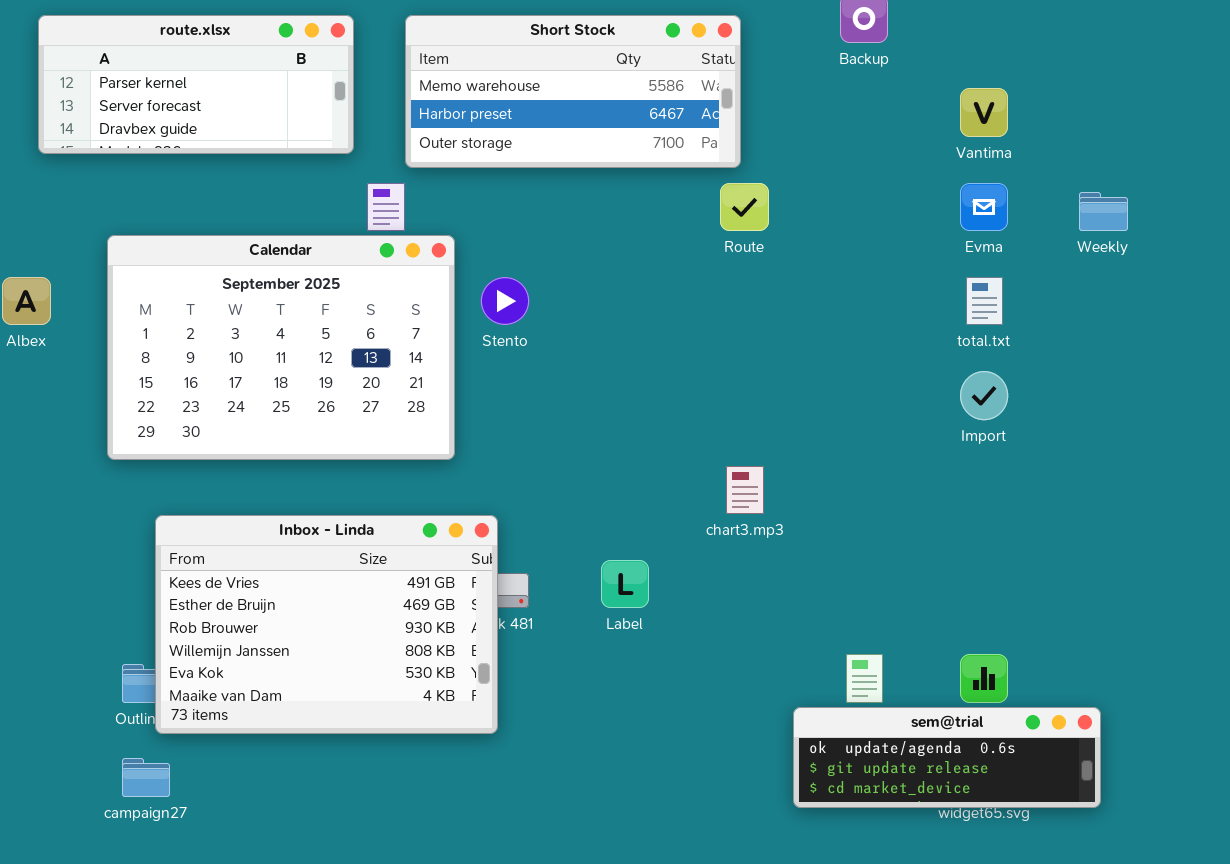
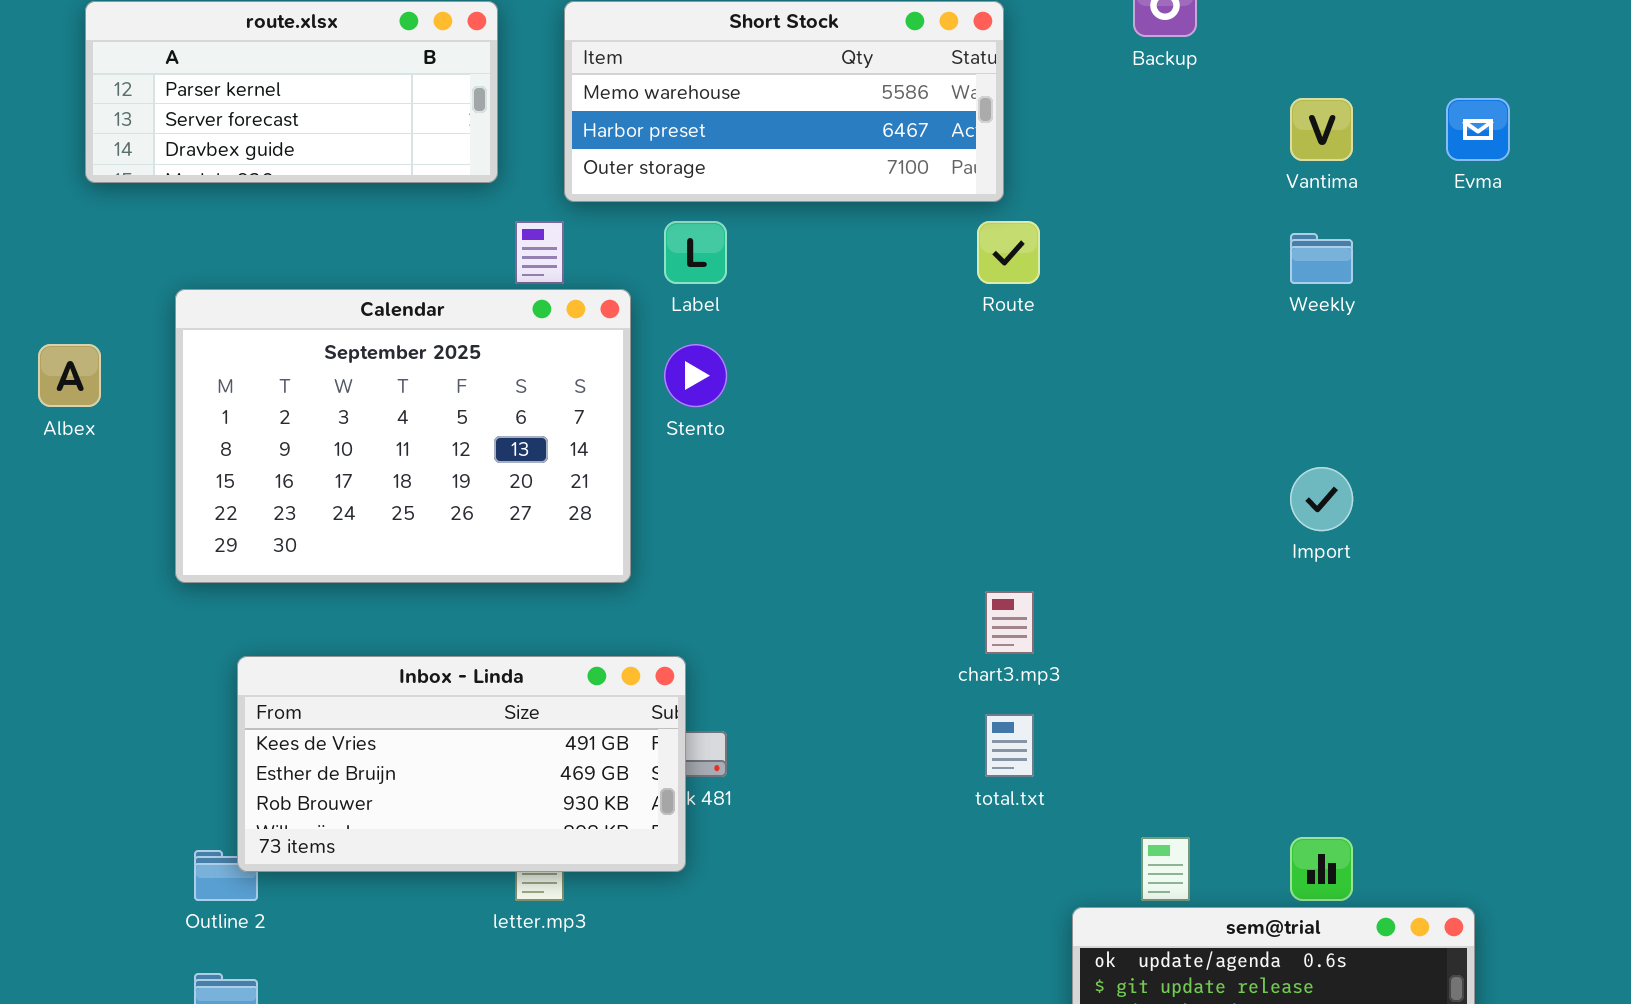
Evma: [960,183,1008,231] -> [1446,98,1510,161], moved
Weekly: [1079,192,1128,231] -> [1290,233,1353,284], moved
total.txt: [966,277,1003,325] -> [985,714,1034,777], moved
Inbox - Linda: [155,515,498,734] -> [237,656,686,872], resized
Label: [601,560,649,608] -> [664,221,727,284], moved

